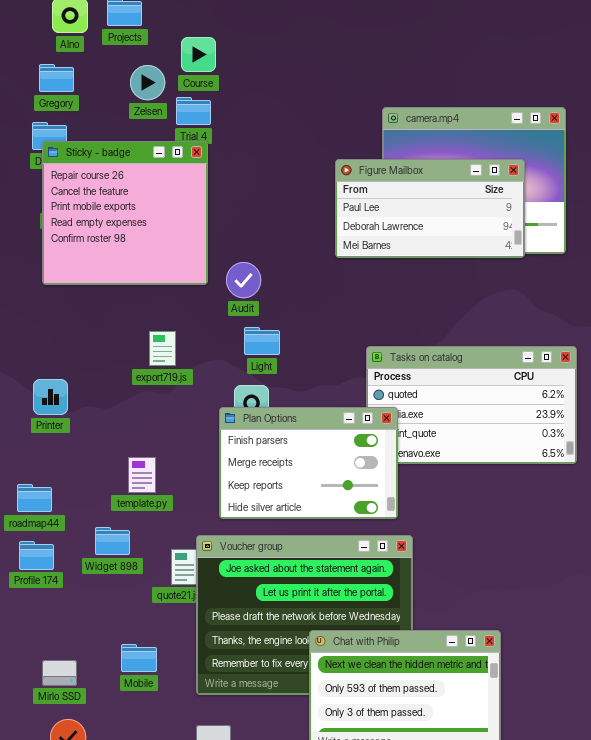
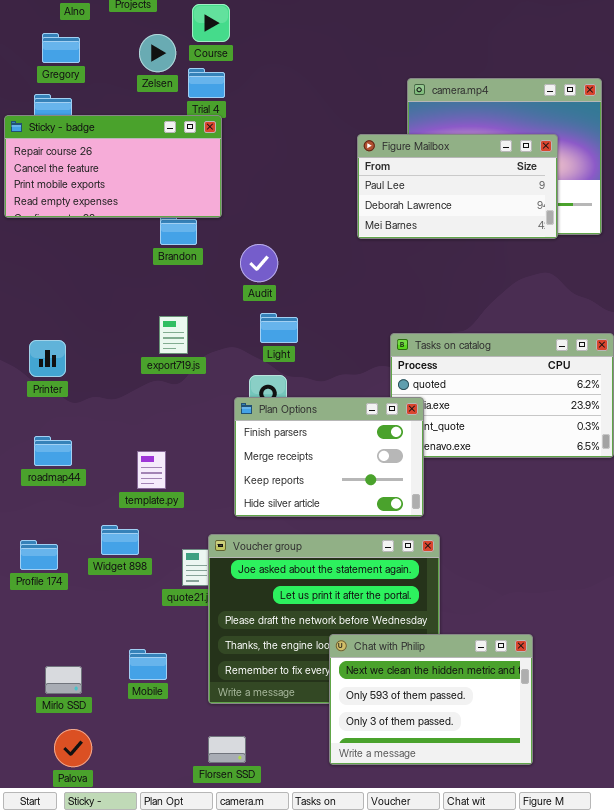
Sticky - badge: [42,141,208,285] -> [4,115,222,218], resized
Printer: [33,379,68,415] -> [29,340,66,377], moved
roadmap44: [17,484,52,512] -> [34,436,72,466], moved

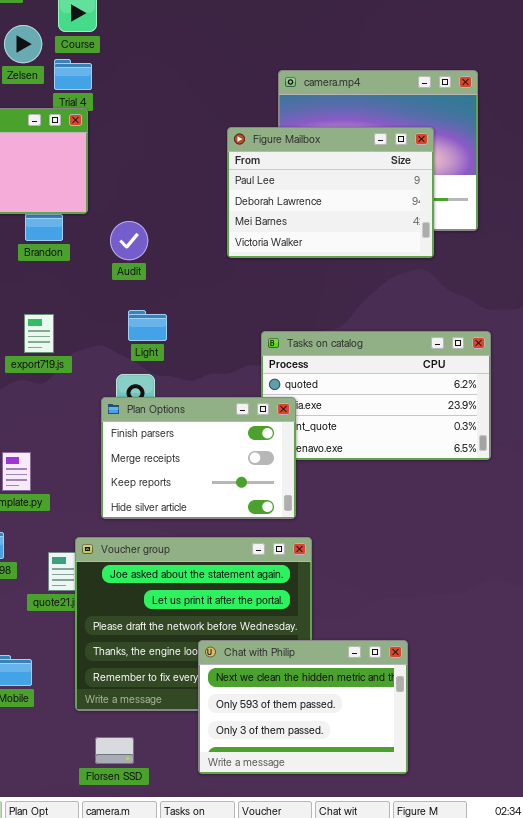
Figure Mailbox: [357,134,558,239] -> [227,127,434,258], resized
Audit: [240,244,278,282] -> [110,221,148,260], moved
Florsen SSD: [208,736,246,763] -> [95,737,134,764], moved

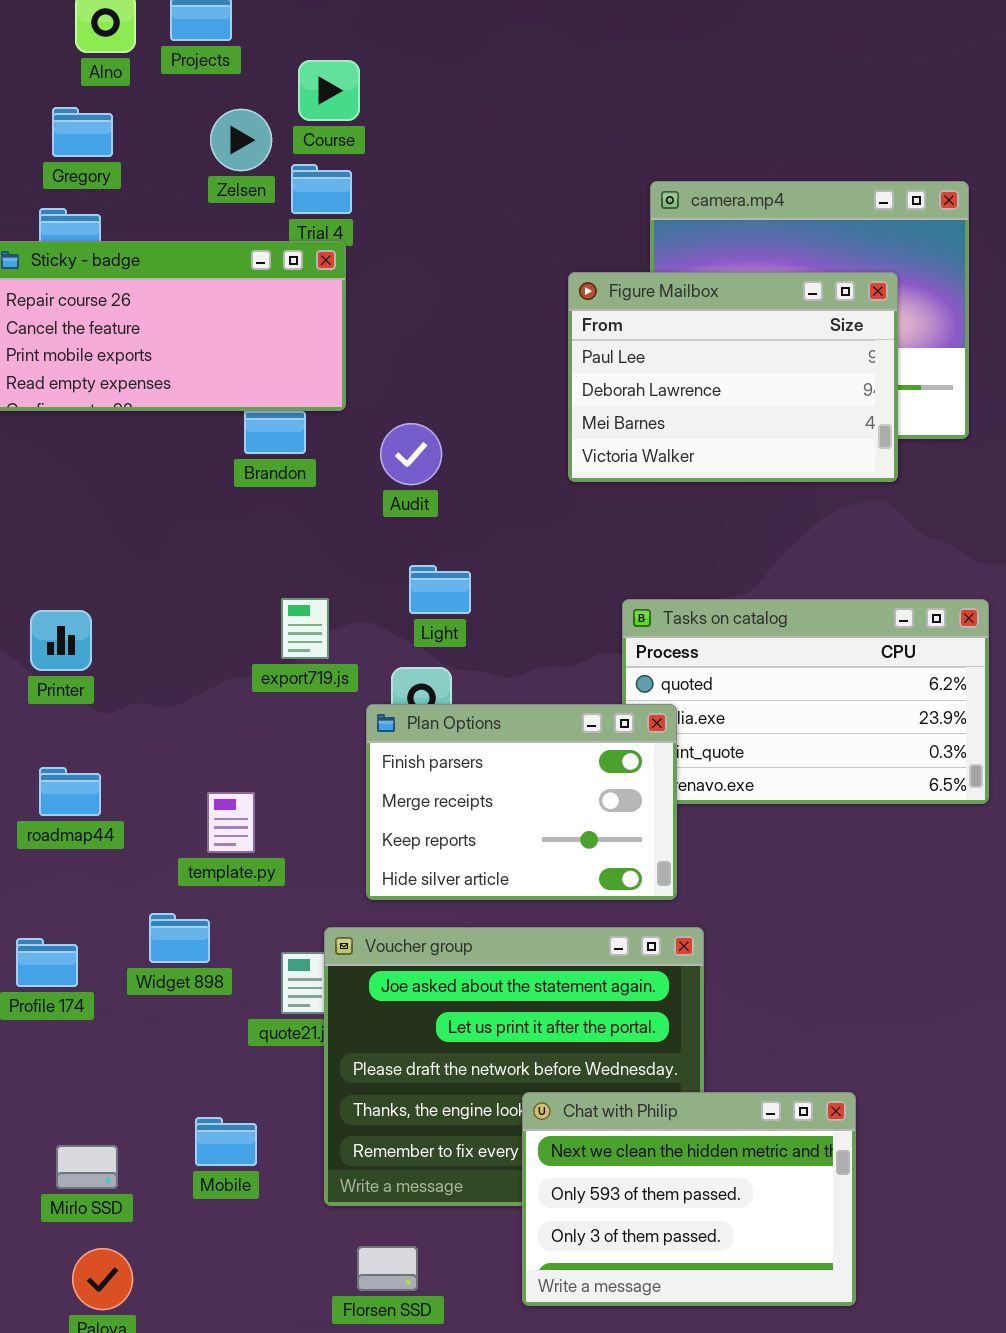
export719.js: [24,314,54,353] -> [281,598,329,659], moved

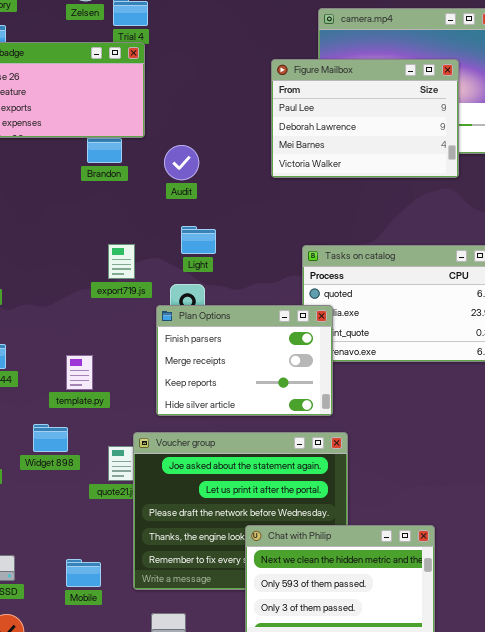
Mobile: [195,1117,257,1166] -> [66,559,101,587], moved

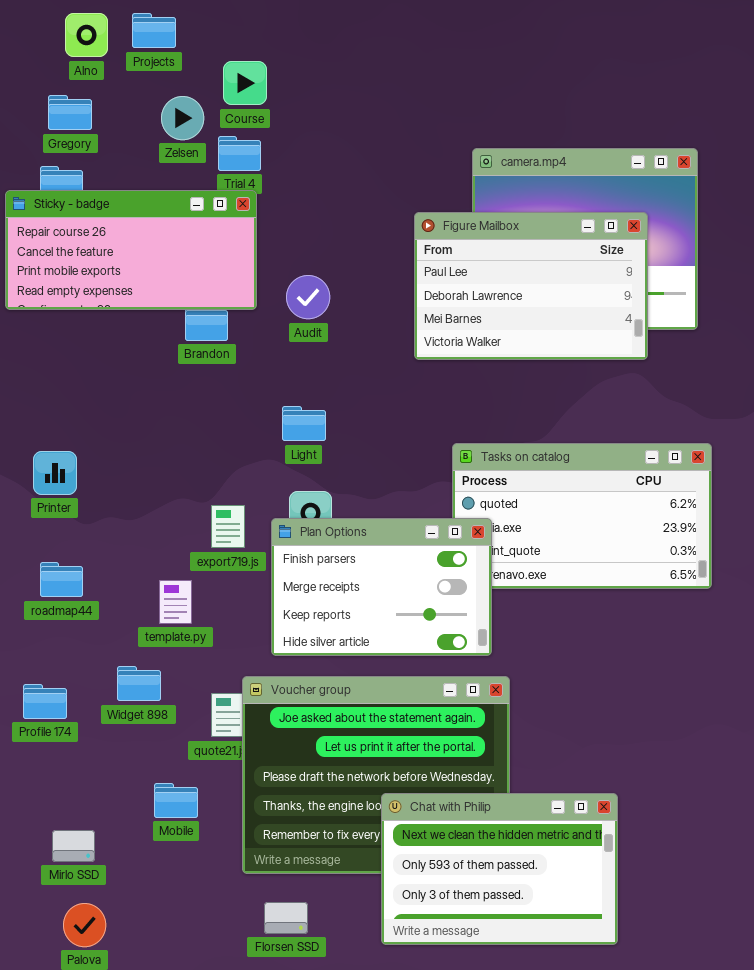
Audit: [164,145,199,180] -> [286,275,330,319], moved
Light: [181,226,216,254] -> [282,406,326,441], moved
export719.js: [108,244,135,279] -> [211,505,245,548], moved
Mobile: [66,559,101,587] -> [154,783,198,818], moved

